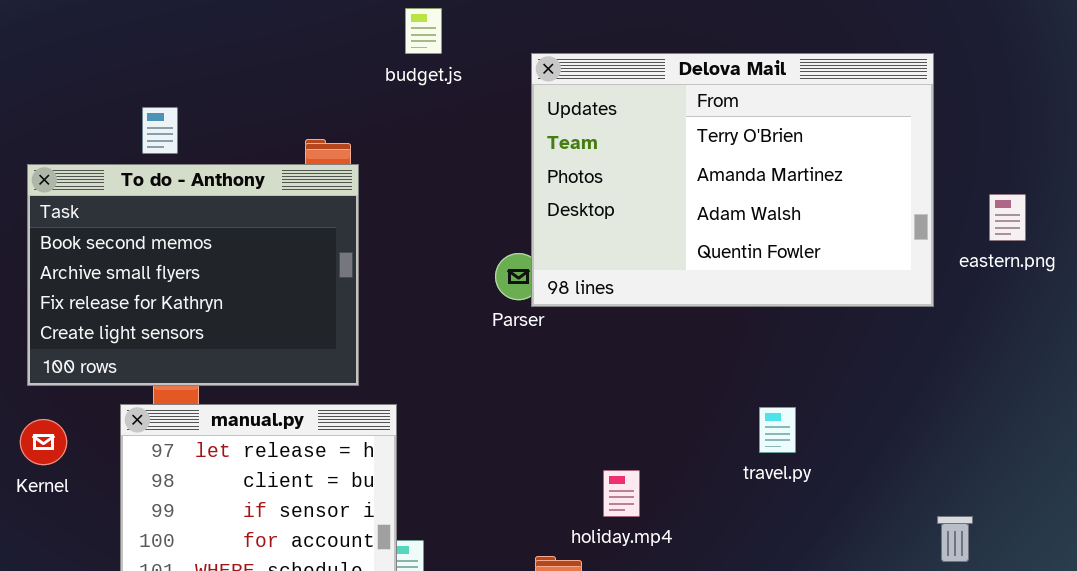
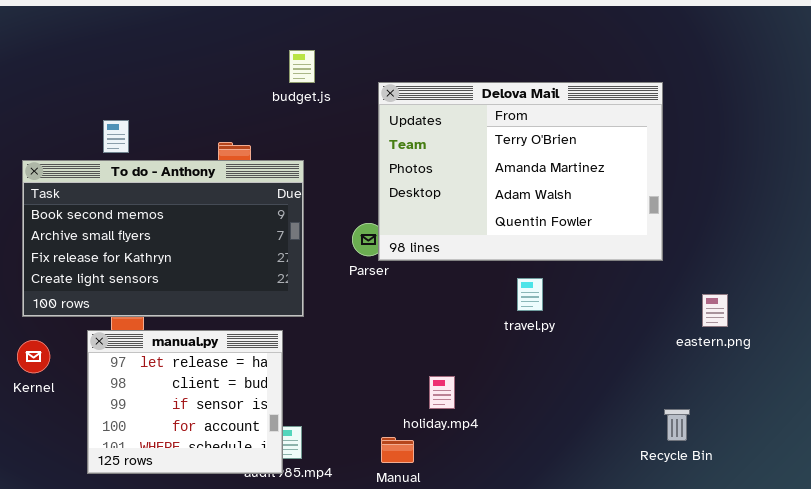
To do - Anthony: [27,164,359,386] -> [22,160,304,317], resized
eastern.png: [989,194,1026,241] -> [702,294,728,327], moved
travel.py: [759,407,796,453] -> [517,278,543,311], moved

